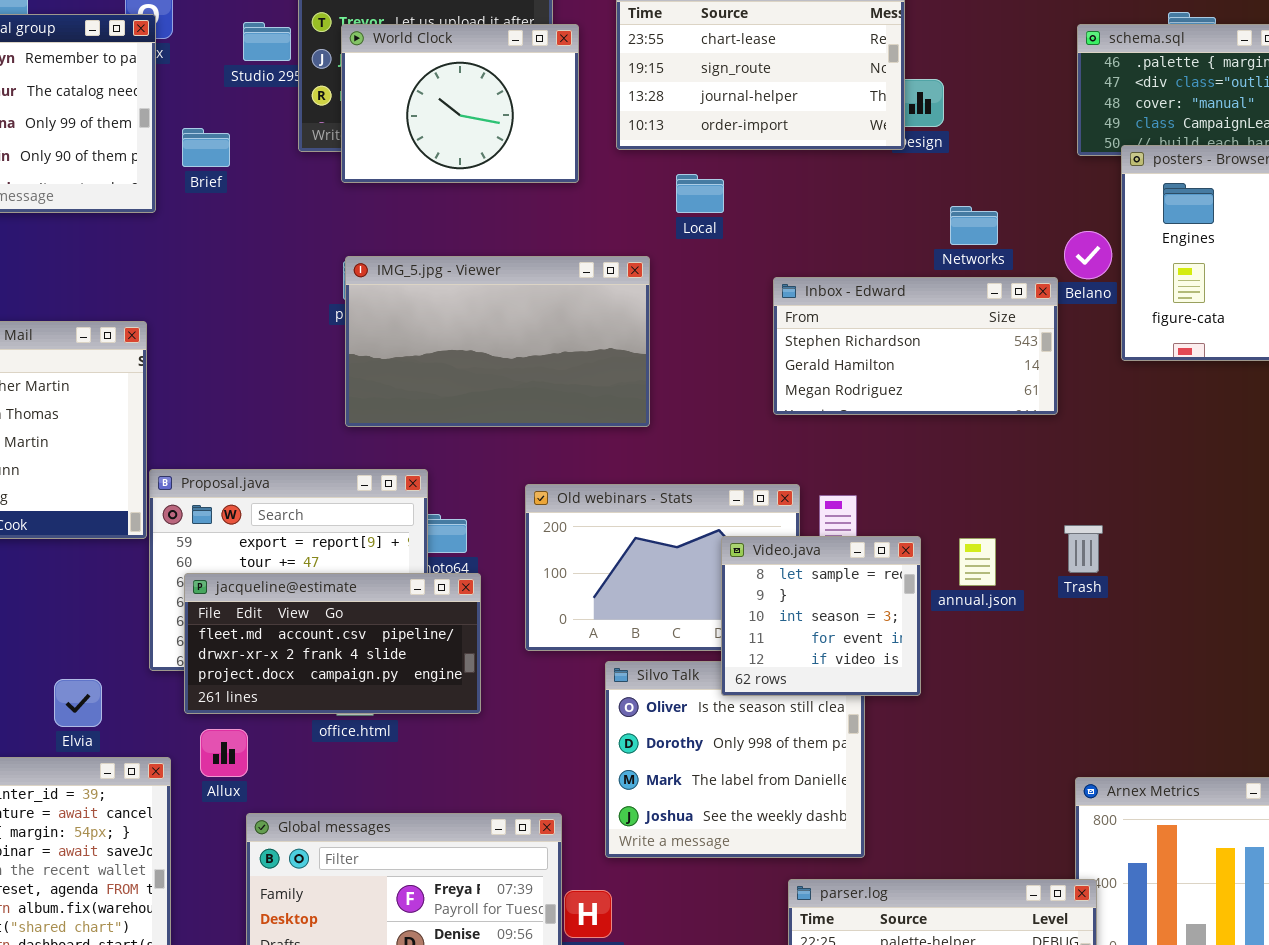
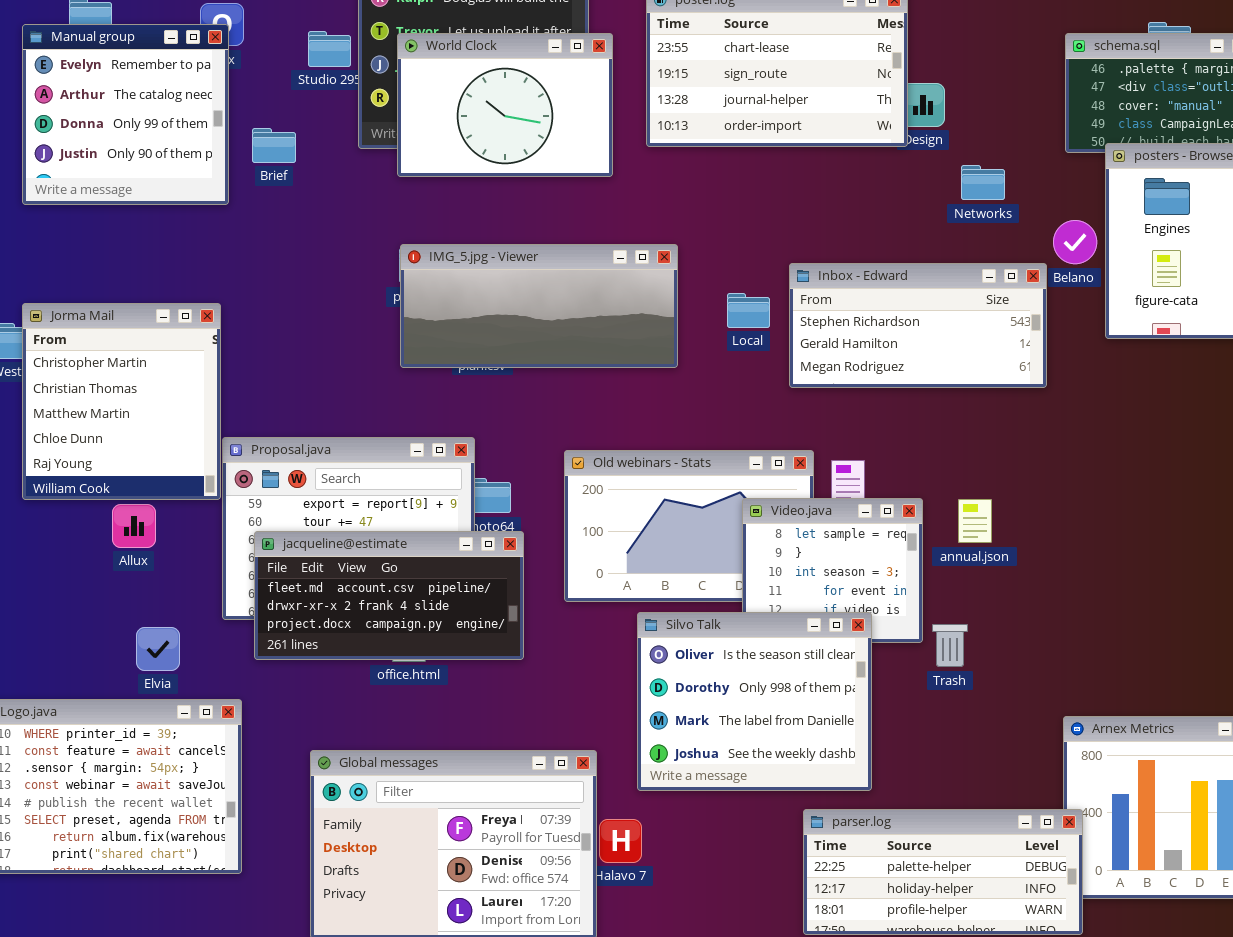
Local: [676,174,724,213] -> [727,293,770,328], moved
Networks: [950,206,998,245] -> [961,165,1005,200], moved
IMG_5.jpg - Viewer: [345,256,650,427] -> [400,244,678,368], resized
Trash: [1064,525,1103,573] -> [932,624,968,667], moved
Silvo Talk: [605,661,865,858] -> [637,612,872,791], raised
Allux: [200,729,248,777] -> [112,504,156,548], moved

